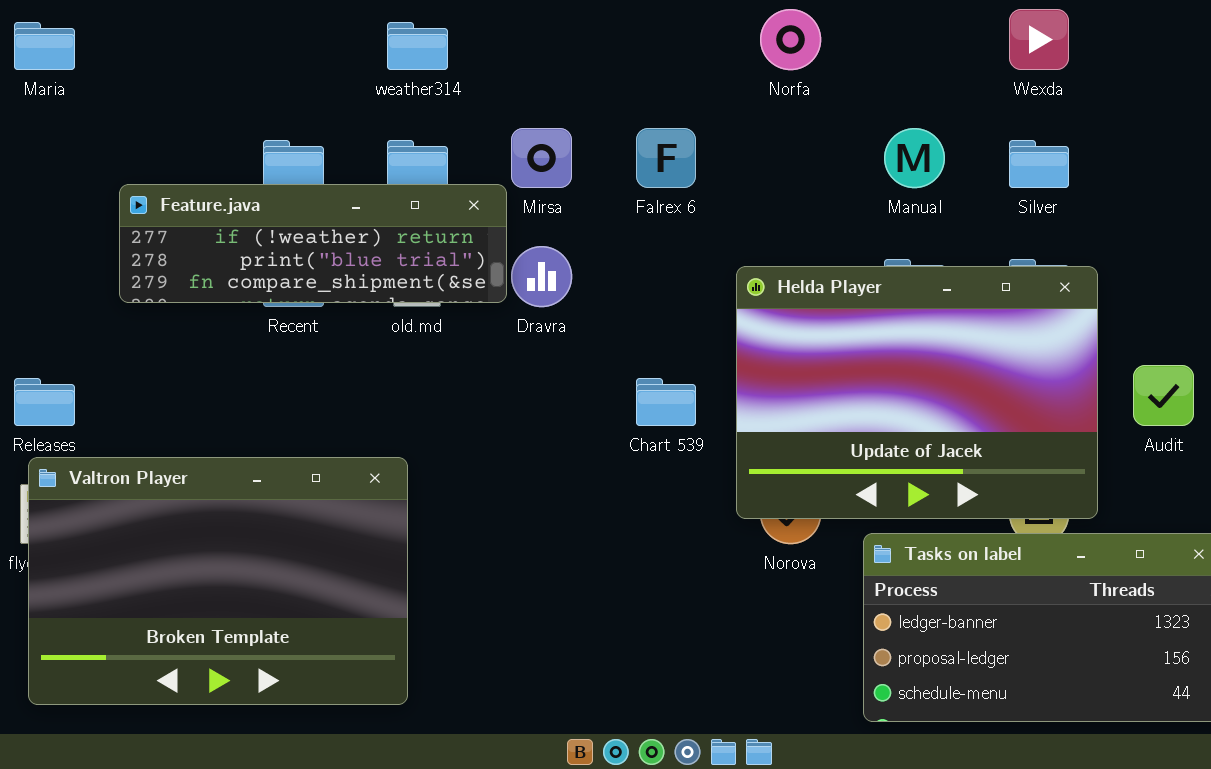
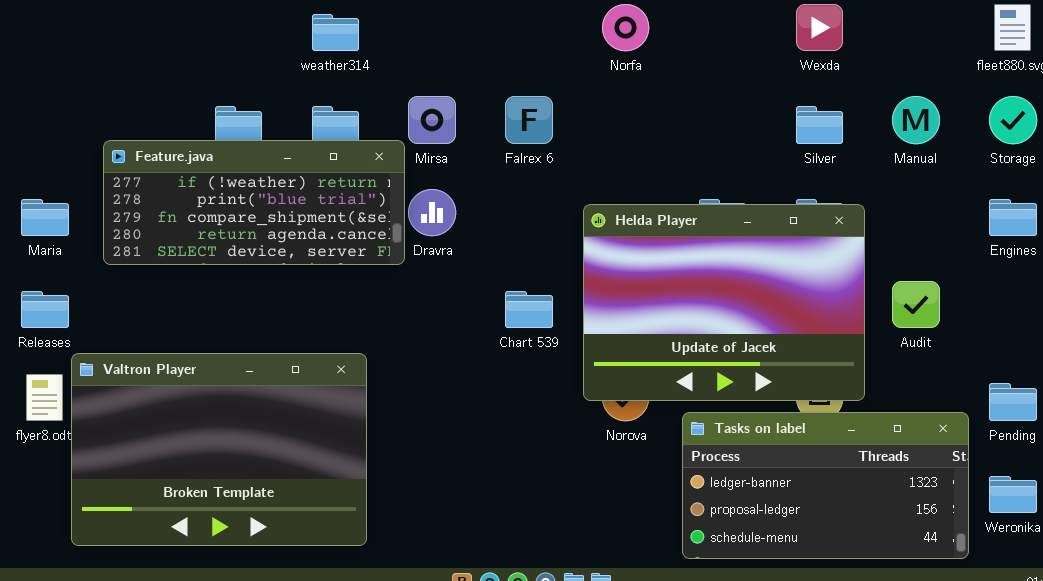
Maria: [14,22,75,70] -> [21,199,69,236], moved
Manual: [884,128,945,188] -> [892,96,940,144], moved
Feature.java: [119,184,507,303] -> [103,140,405,265], resized
Valtron Player: [28,457,408,705] -> [71,353,367,546], moved

